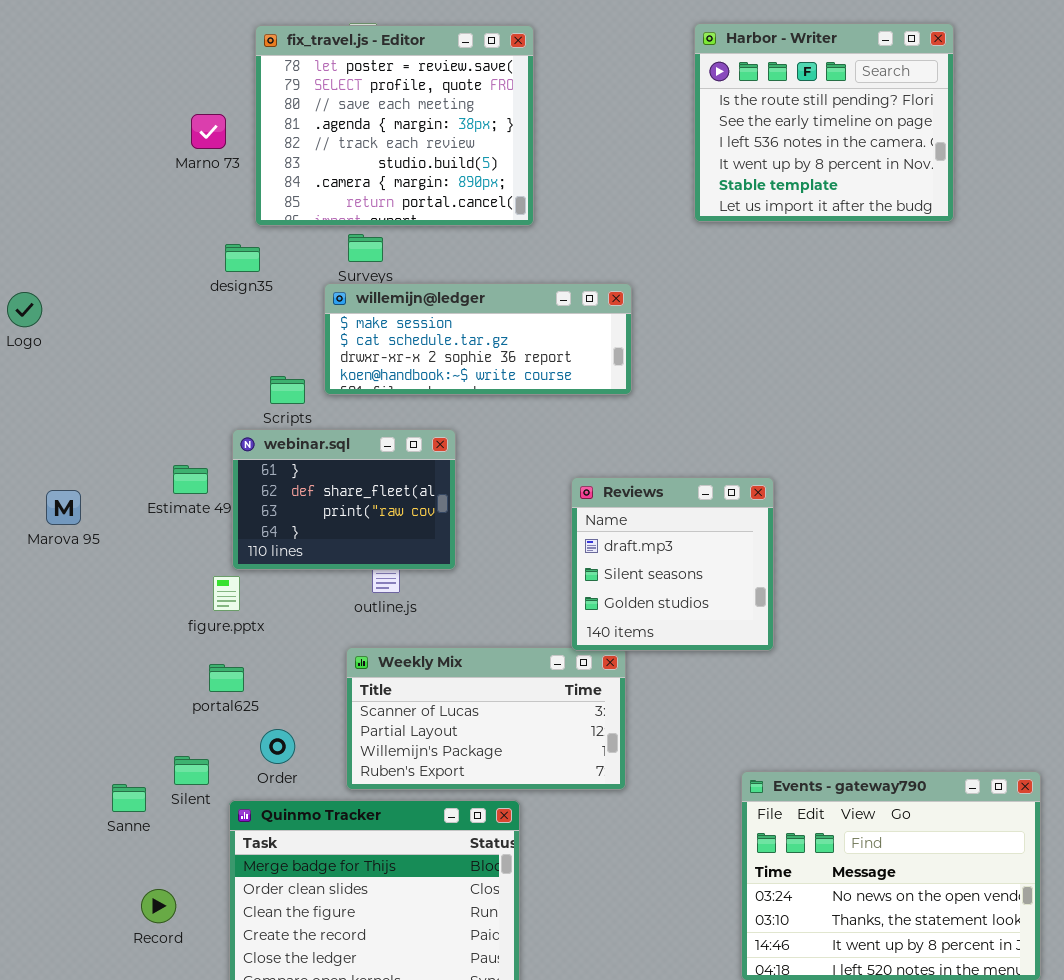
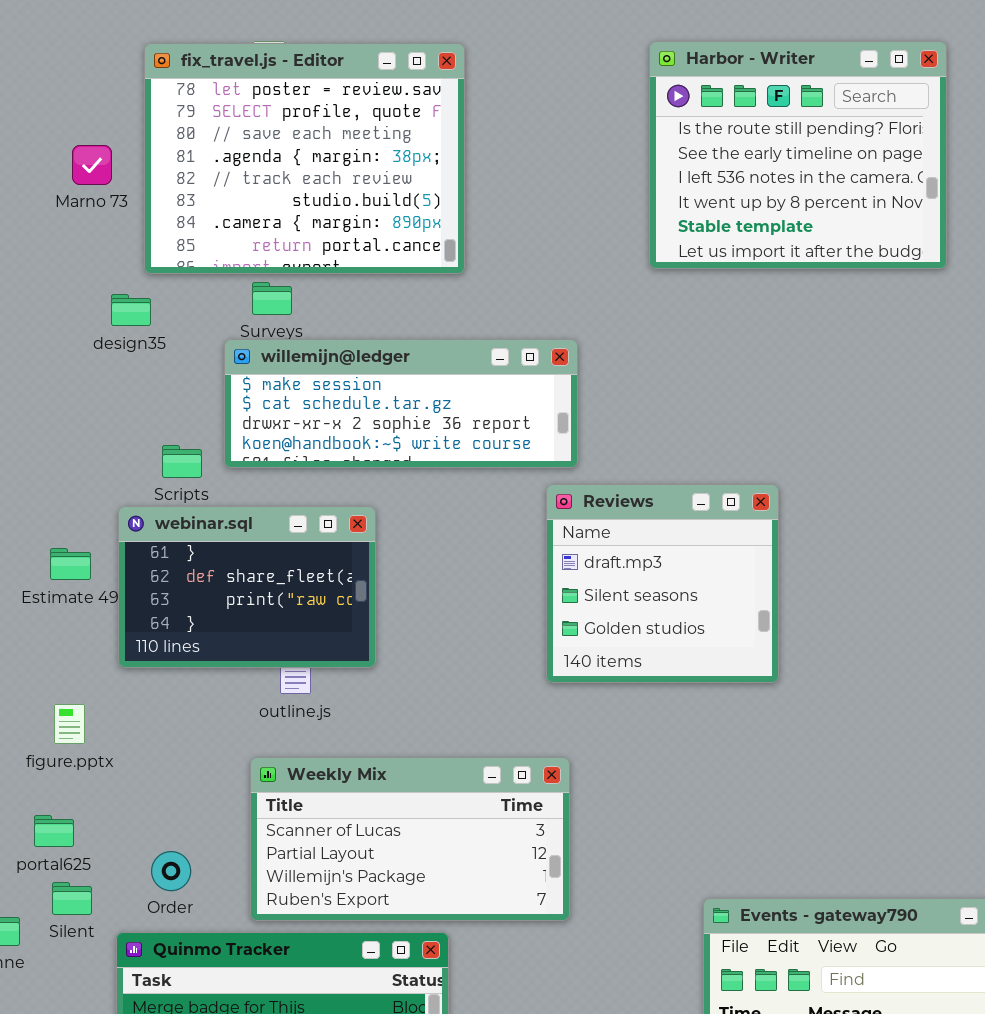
Reviews: [571,477,774,651] -> [546,484,779,683], moved
figure.pptx: [213,576,240,611] -> [54,704,85,744], moved
portal625: [209,664,244,692] -> [34,815,74,847], moved

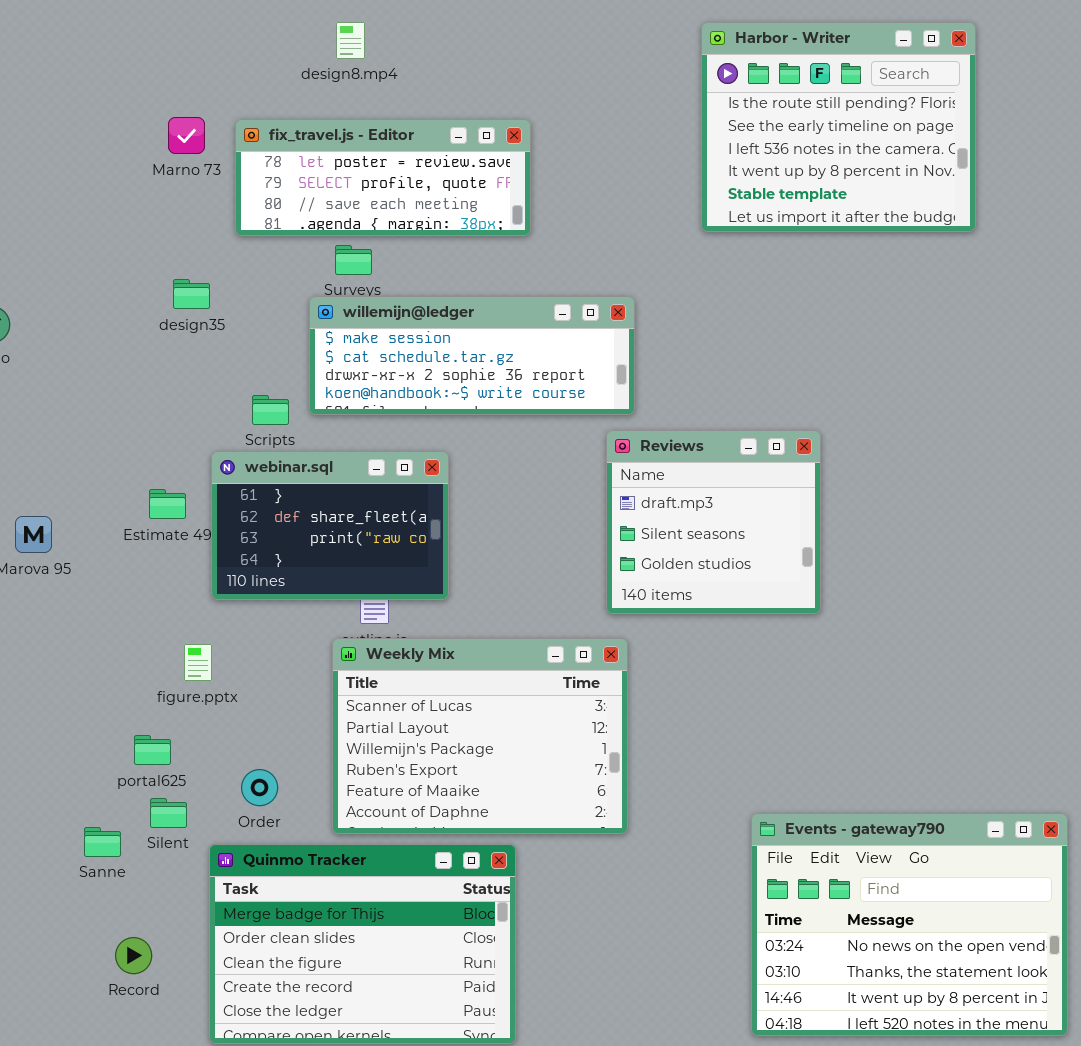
fix_travel.js - Editor: [144,43,465,274] -> [235,119,531,236], resized
design35: [111,294,151,326] -> [173,279,210,309], moved
figure.pptx: [54,704,85,744] -> [184,644,212,681], moved
Weekly Mix: [250,757,570,921] -> [332,638,628,834], resized

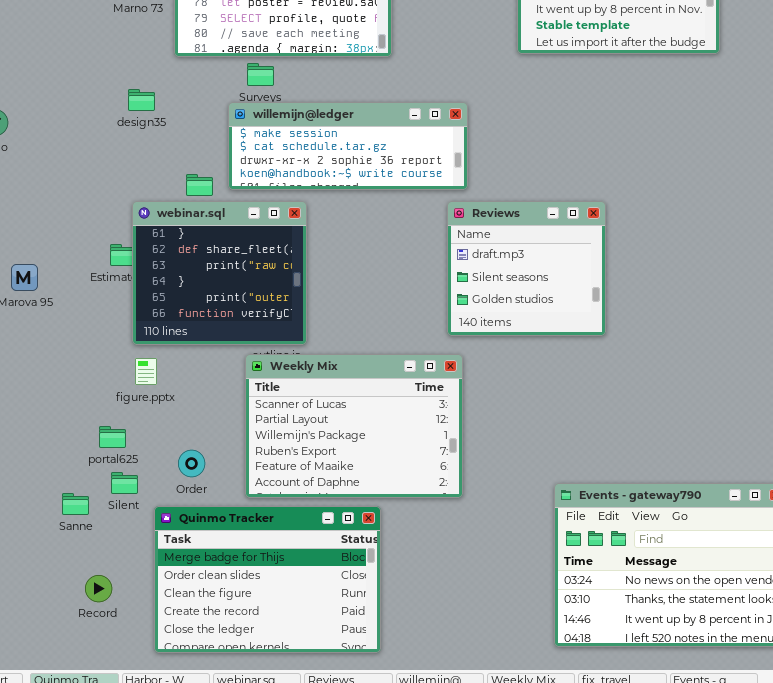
webinar.sql: [211,451,449,600] -> [132,201,307,345], moved, resized

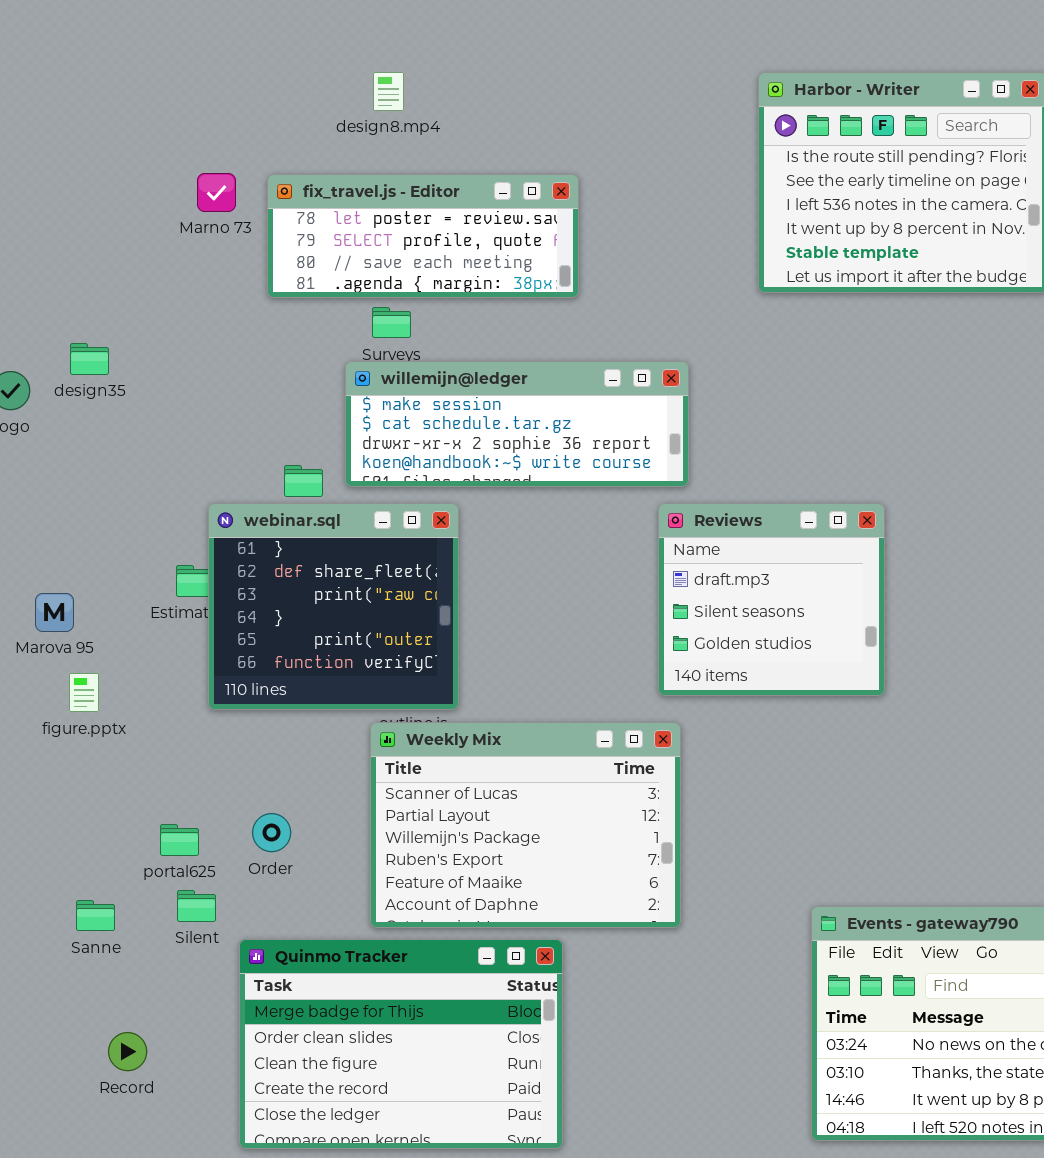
design35: [128,89,155,111] -> [70,343,109,375], moved
figure.pptx: [135,358,157,385] -> [69,673,99,712], moved
Order: [178,450,205,477] -> [252,813,291,852], moved
Sanne: [62,493,89,515] -> [76,900,115,931], moved
Record: [85,575,112,602] -> [108,1032,147,1071], moved

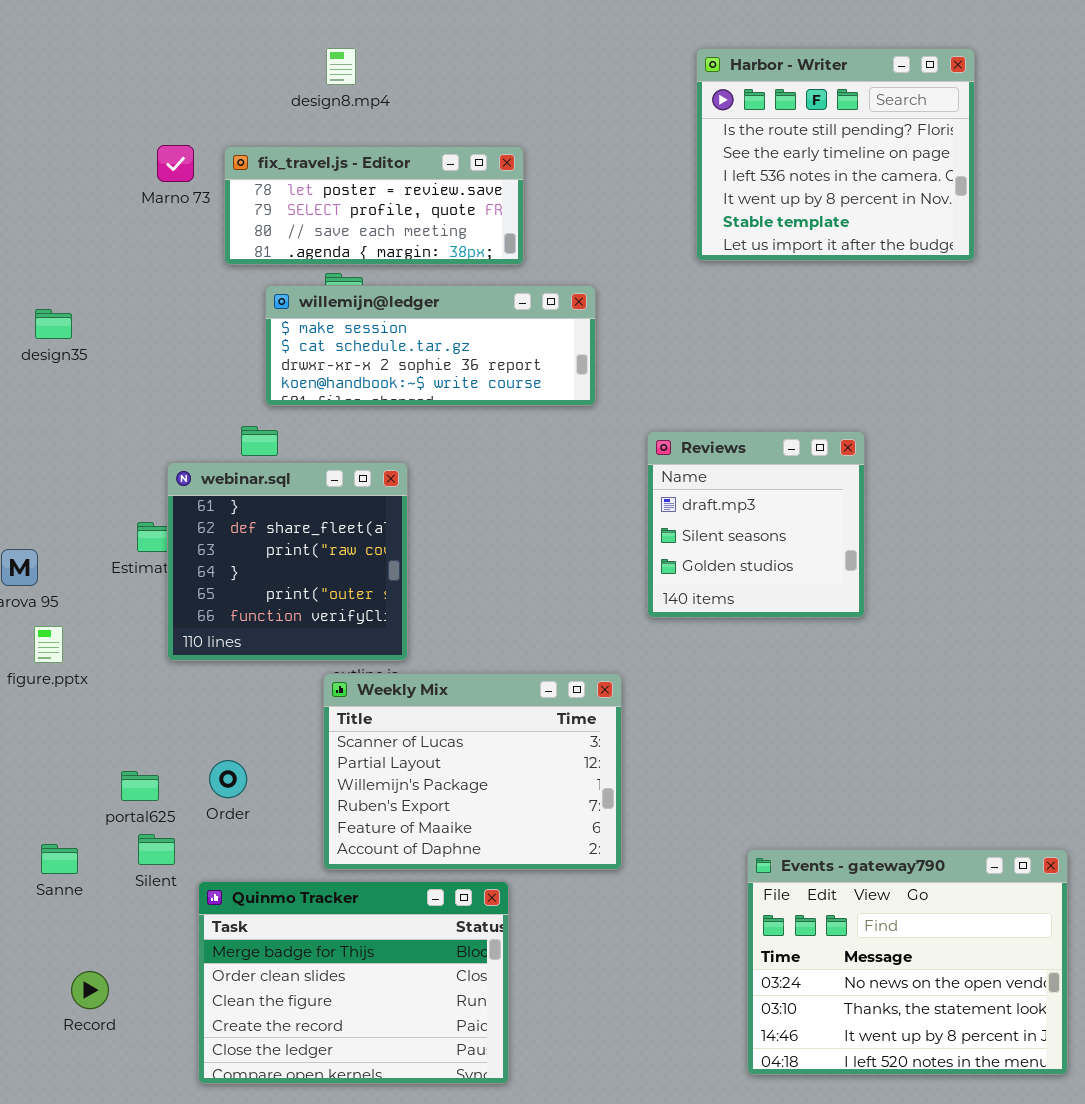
willemijn@ledger: [345,361,689,487] -> [265,285,596,406], moved
Reviews: [658,503,885,696] -> [647,431,865,618], moved

